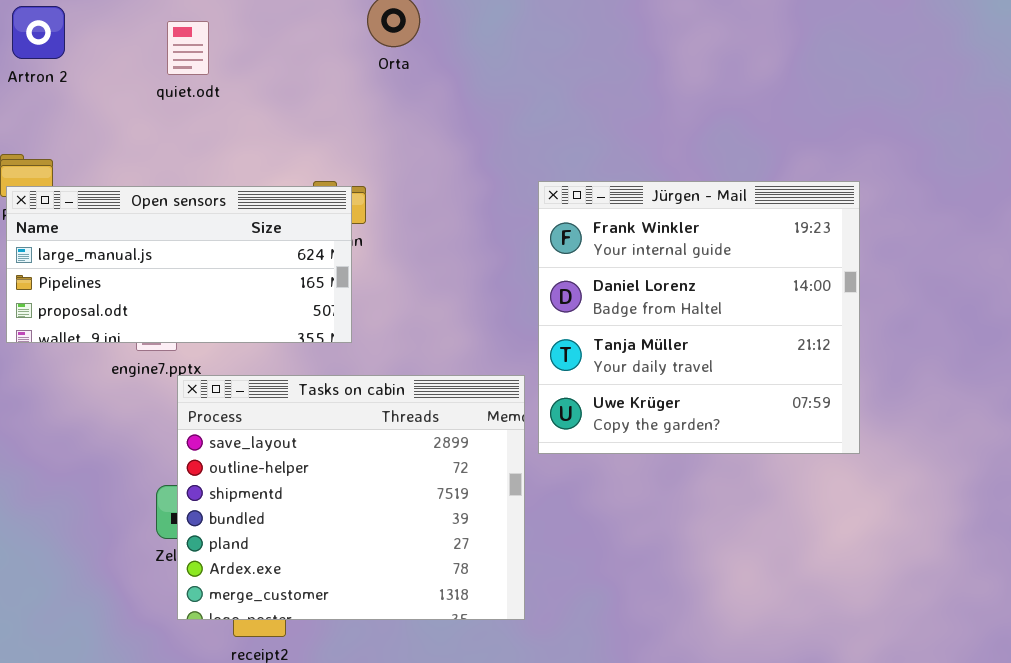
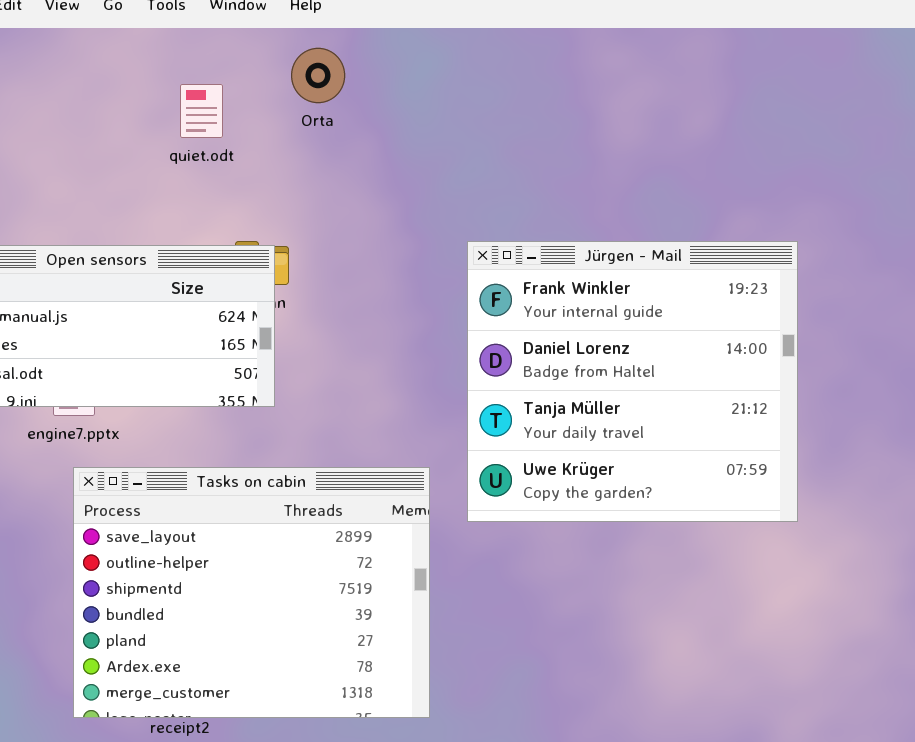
quiet.odt: [167,21,209,75] -> [180,84,223,138], moved
Tasks on cabin: [177,375,525,620] -> [73,467,430,718], moved

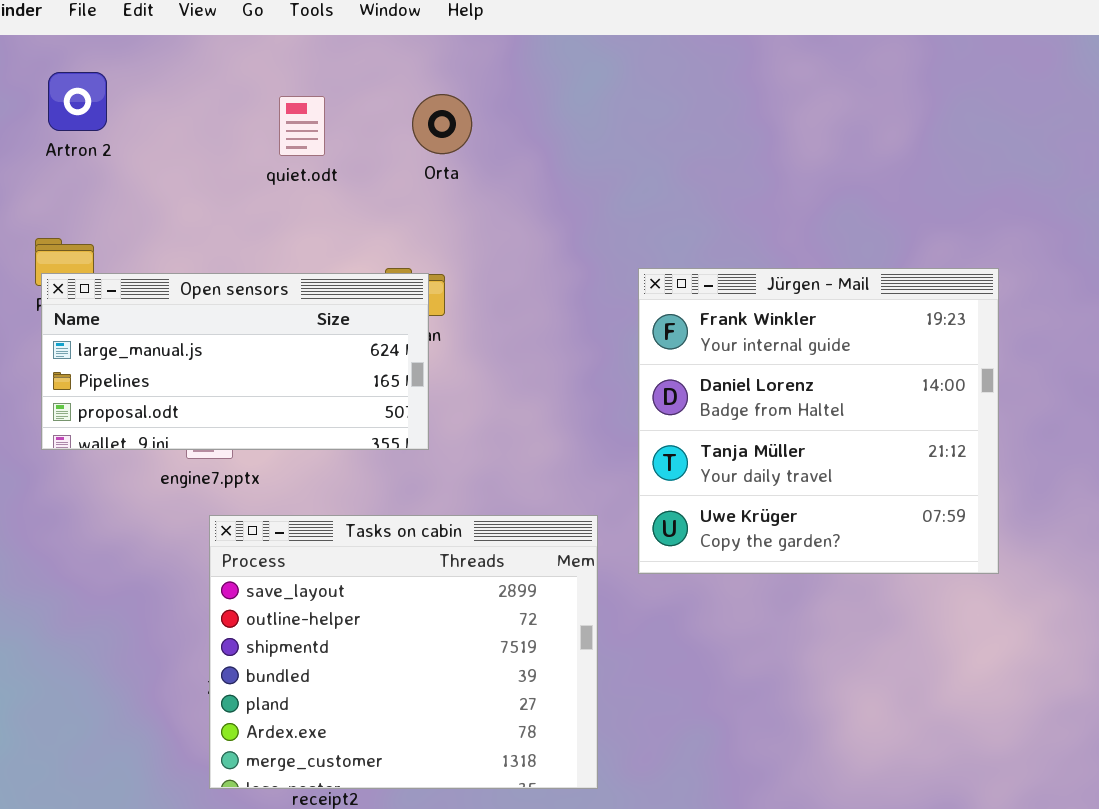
Orta: [291,48,345,103] -> [412,94,472,154], moved
quiet.odt: [180,84,223,138] -> [279,96,325,156], moved

